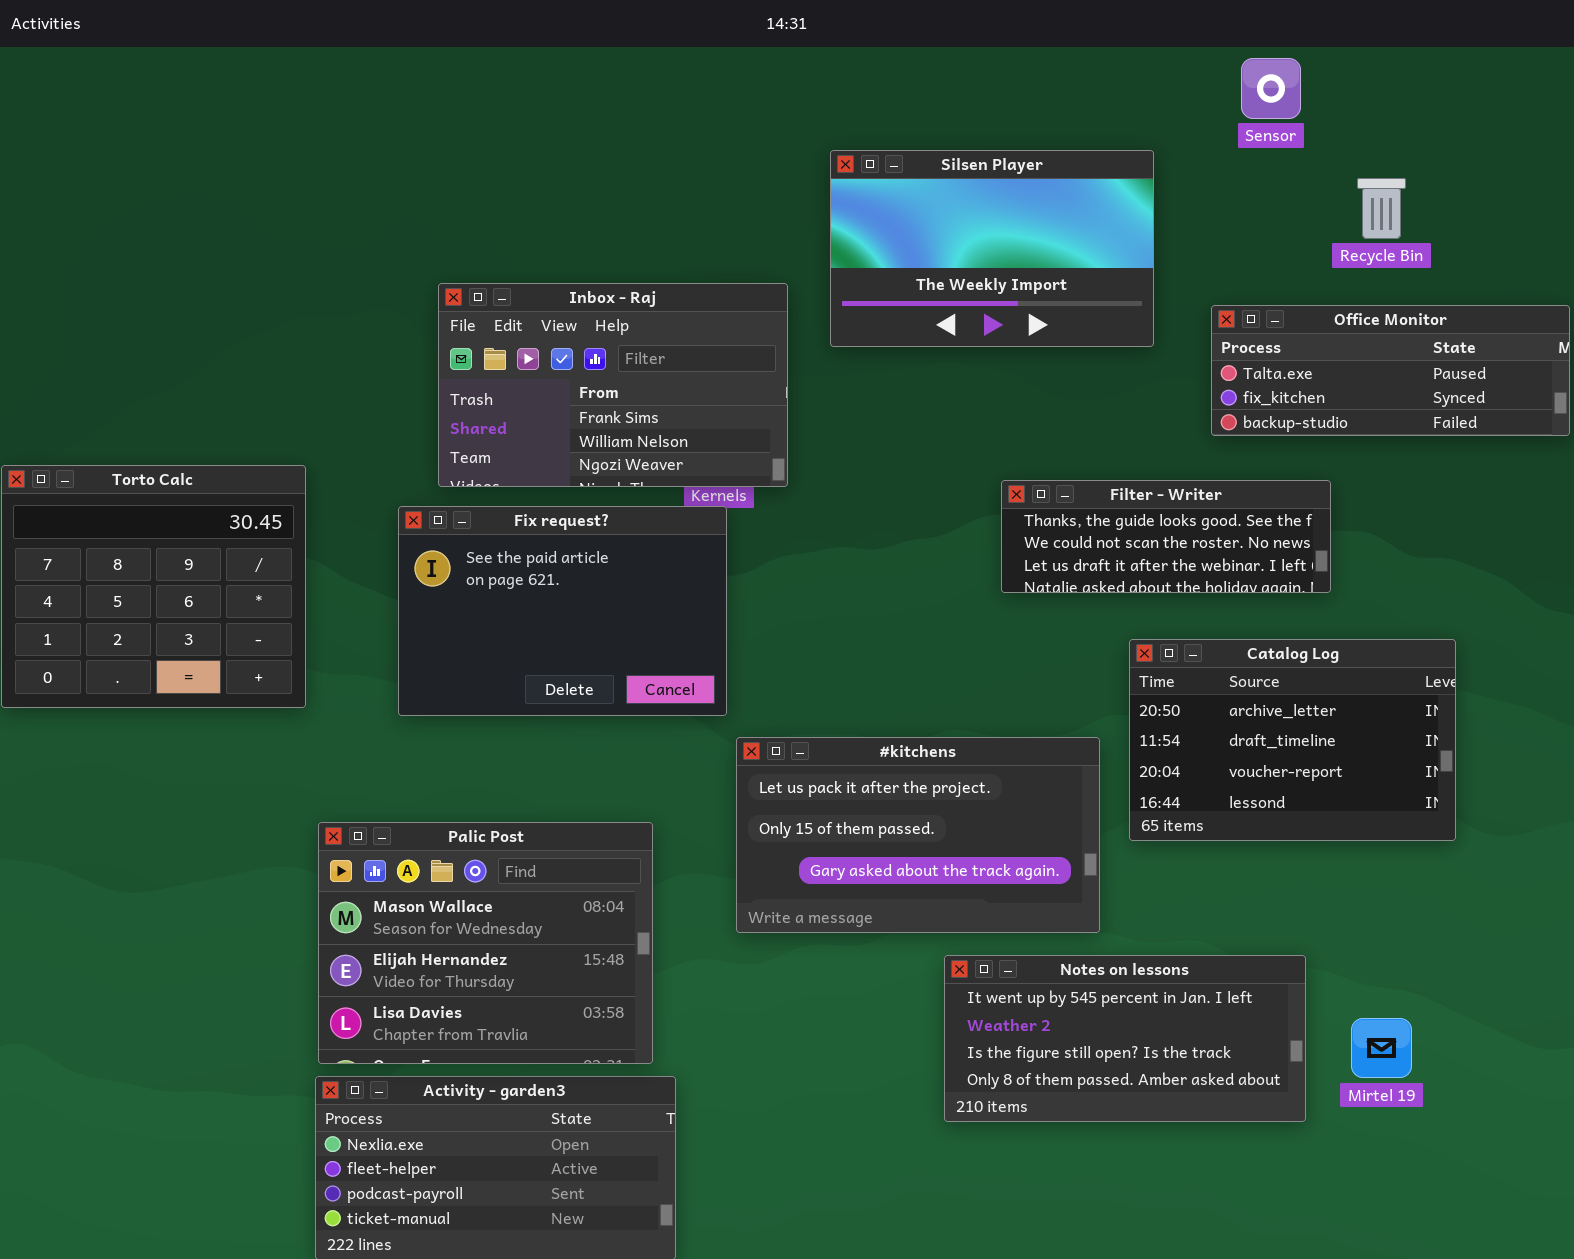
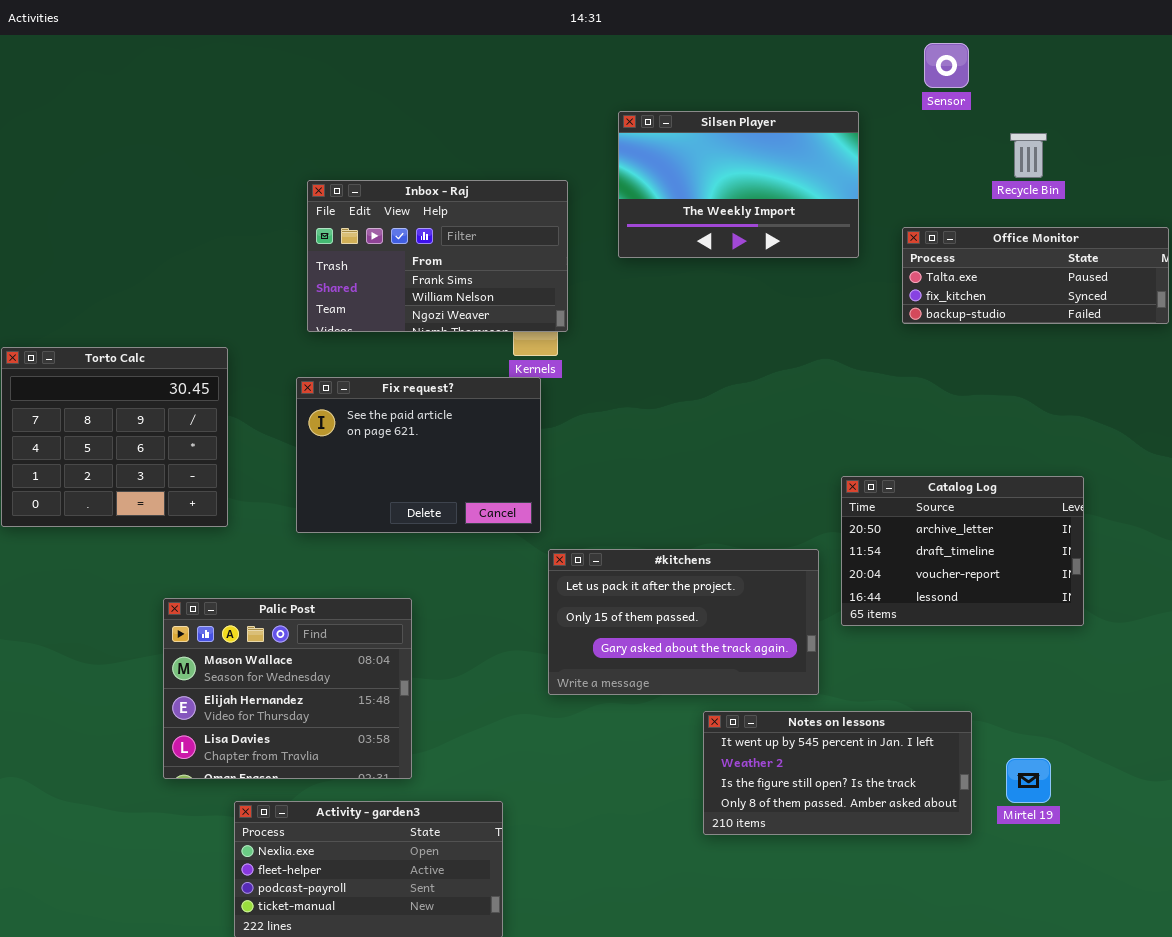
Inbox - Raj: [438,283,788,487] -> [307,180,568,332], moved
Filter - Writer: [1001,480,1331,593] -> none, closed
Palic Post: [318,822,653,1064] -> [163,598,412,779], moved

